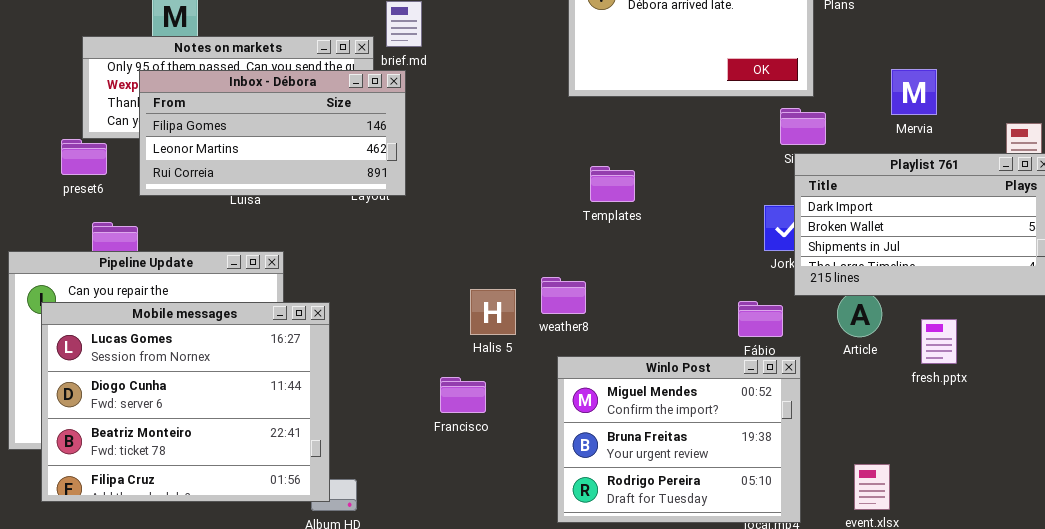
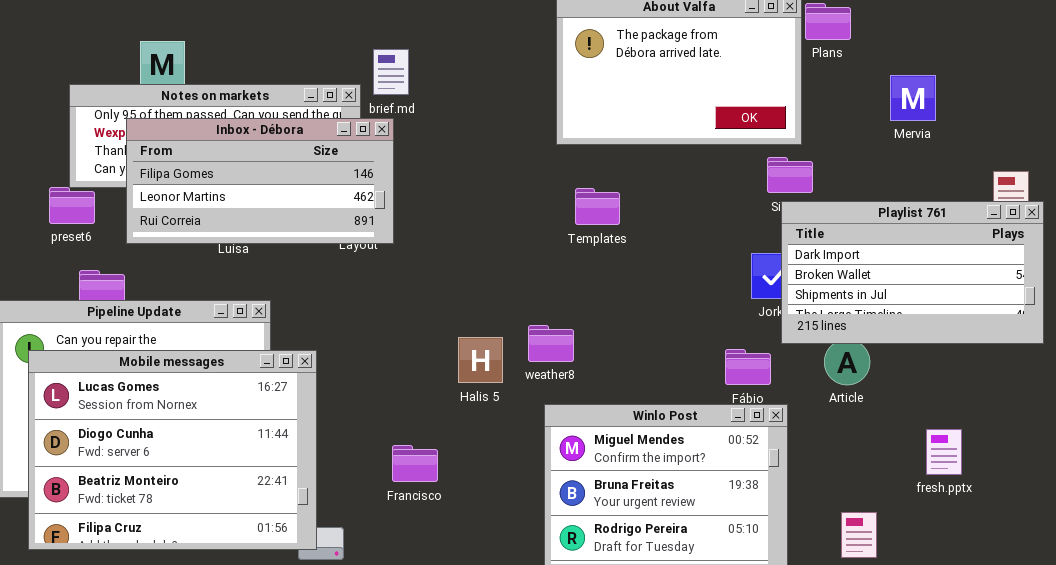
Mervia: [891,69,937,115] -> [890,75,936,121], moved
Templates: [590,166,635,202] -> [575,188,620,225], moved
fresh.pptx: [921,319,957,364] -> [926,429,962,475], moved
Francisco: [440,377,486,413] -> [392,445,438,482], moved

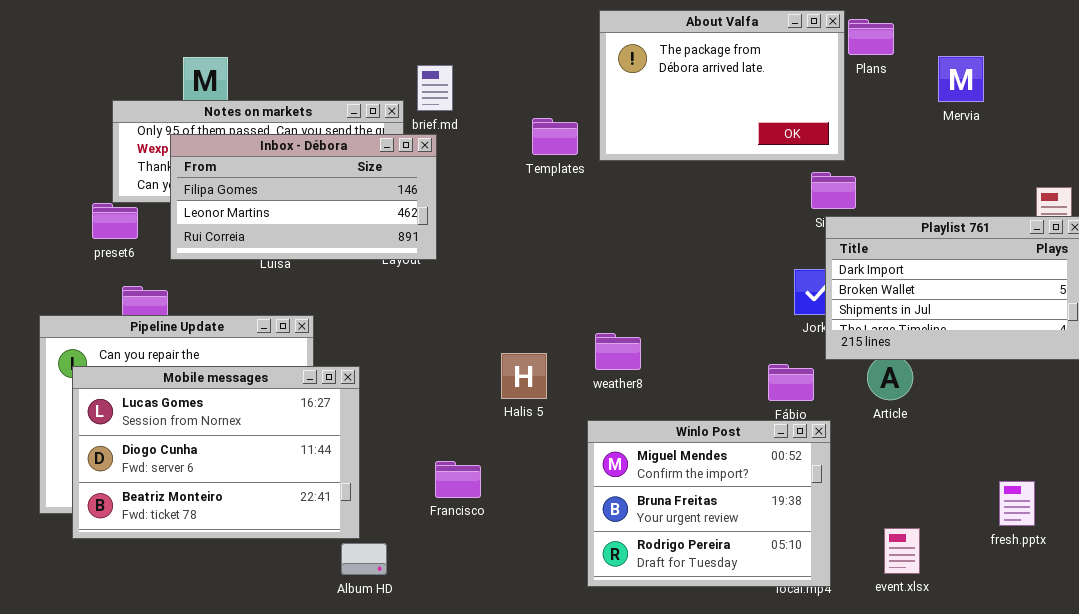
Mervia: [890,75,936,121] -> [938,56,984,102], moved
Templates: [575,188,620,225] -> [532,118,578,155], moved
weather8: [528,325,574,362] -> [595,333,641,370], moved
Mobile messages: [28,350,317,550] -> [72,366,360,539], resized
fresh.pptx: [926,429,962,475] -> [999,481,1035,526], moved

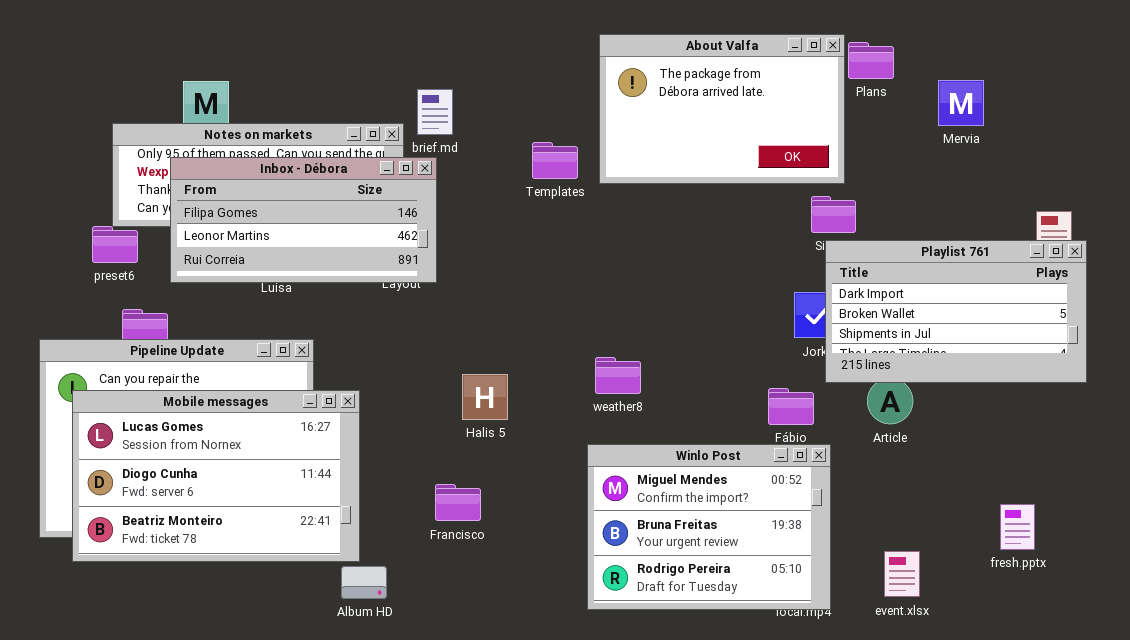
Halis 5: [501,353,547,399] -> [462,374,508,420], moved

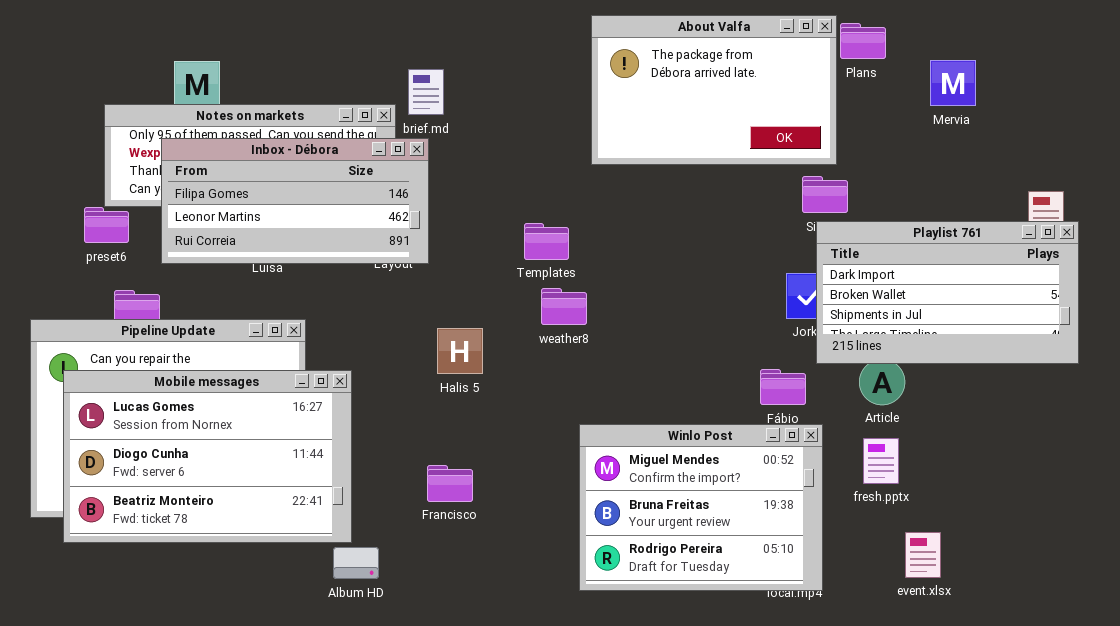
Templates: [532,142,578,179] -> [524,223,569,260], moved
weather8: [595,357,641,394] -> [541,288,587,325], moved
Halis 5: [462,374,508,420] -> [437,328,483,374], moved
fresh.pptx: [1000,504,1035,550] -> [863,438,899,484], moved
event.xlsx: [884,551,920,597] -> [905,532,941,578], moved

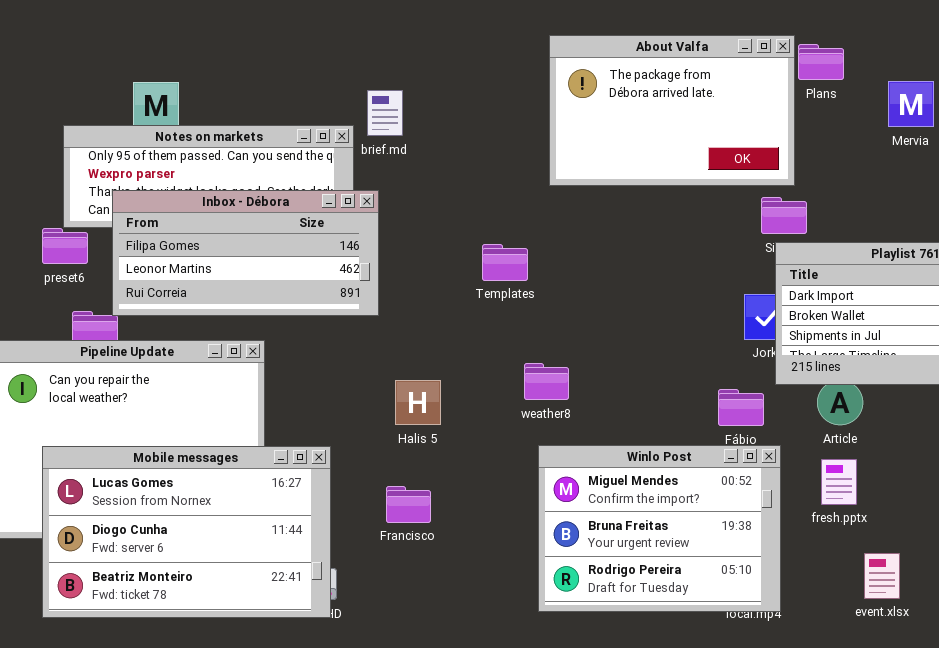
Inbox - Débora: [161,138,429,264] -> [112,190,379,316], moved
weather8: [541,288,587,325] -> [524,363,569,400], moved
Halis 5: [437,328,483,374] -> [395,380,441,425], moved
Mobile messages: [63,370,352,543] -> [42,446,331,618], moved

